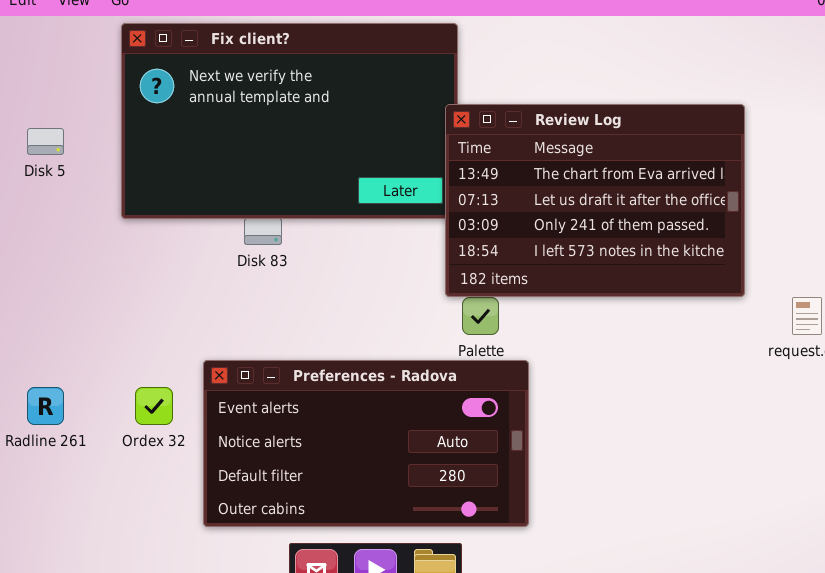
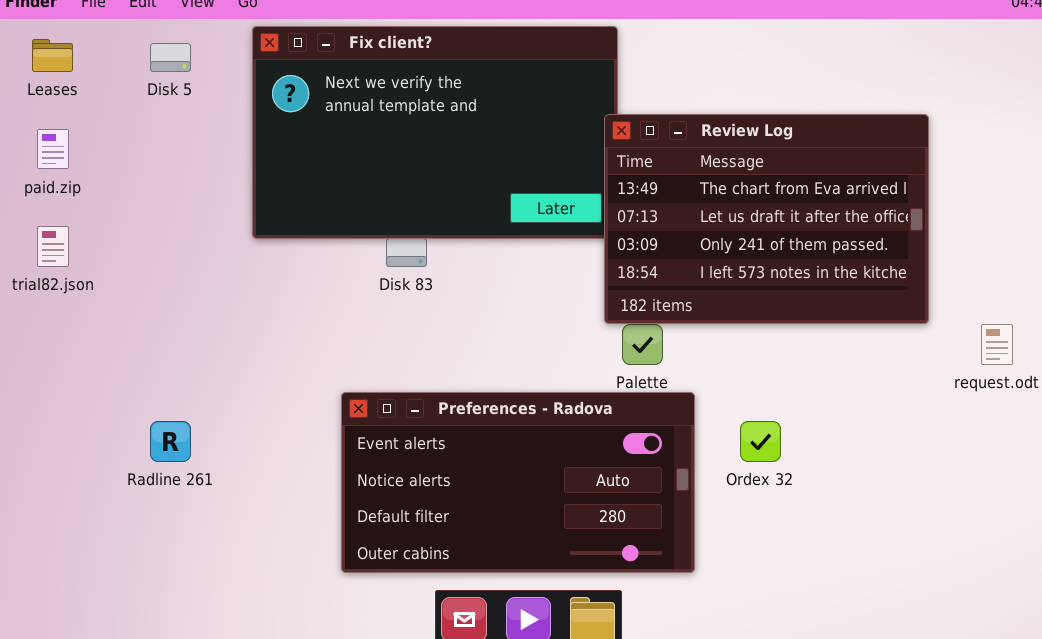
Disk 5: [27,128,64,155] -> [150,43,191,72], moved
Ordex 32: [135,387,173,425] -> [740,421,781,462], moved

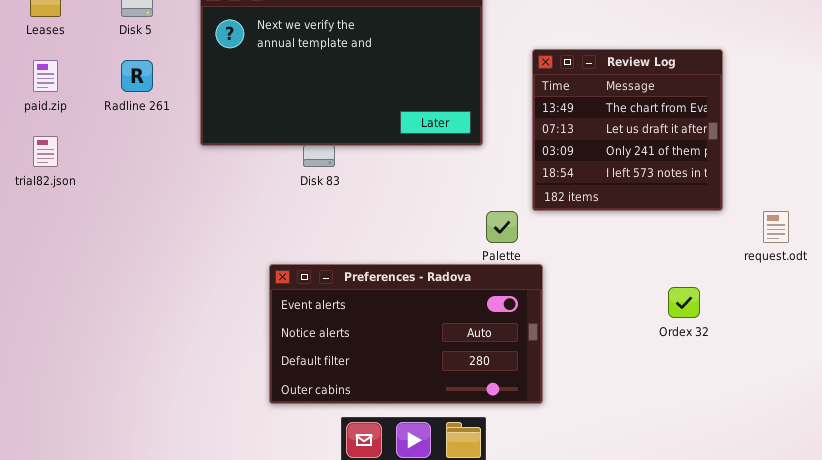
Review Log: [604,114,929,324] -> [532,49,723,211], resized
Radline 261: [150,421,191,462] -> [121,60,153,92], moved
Ordex 32: [740,421,781,462] -> [668,287,700,318], moved

